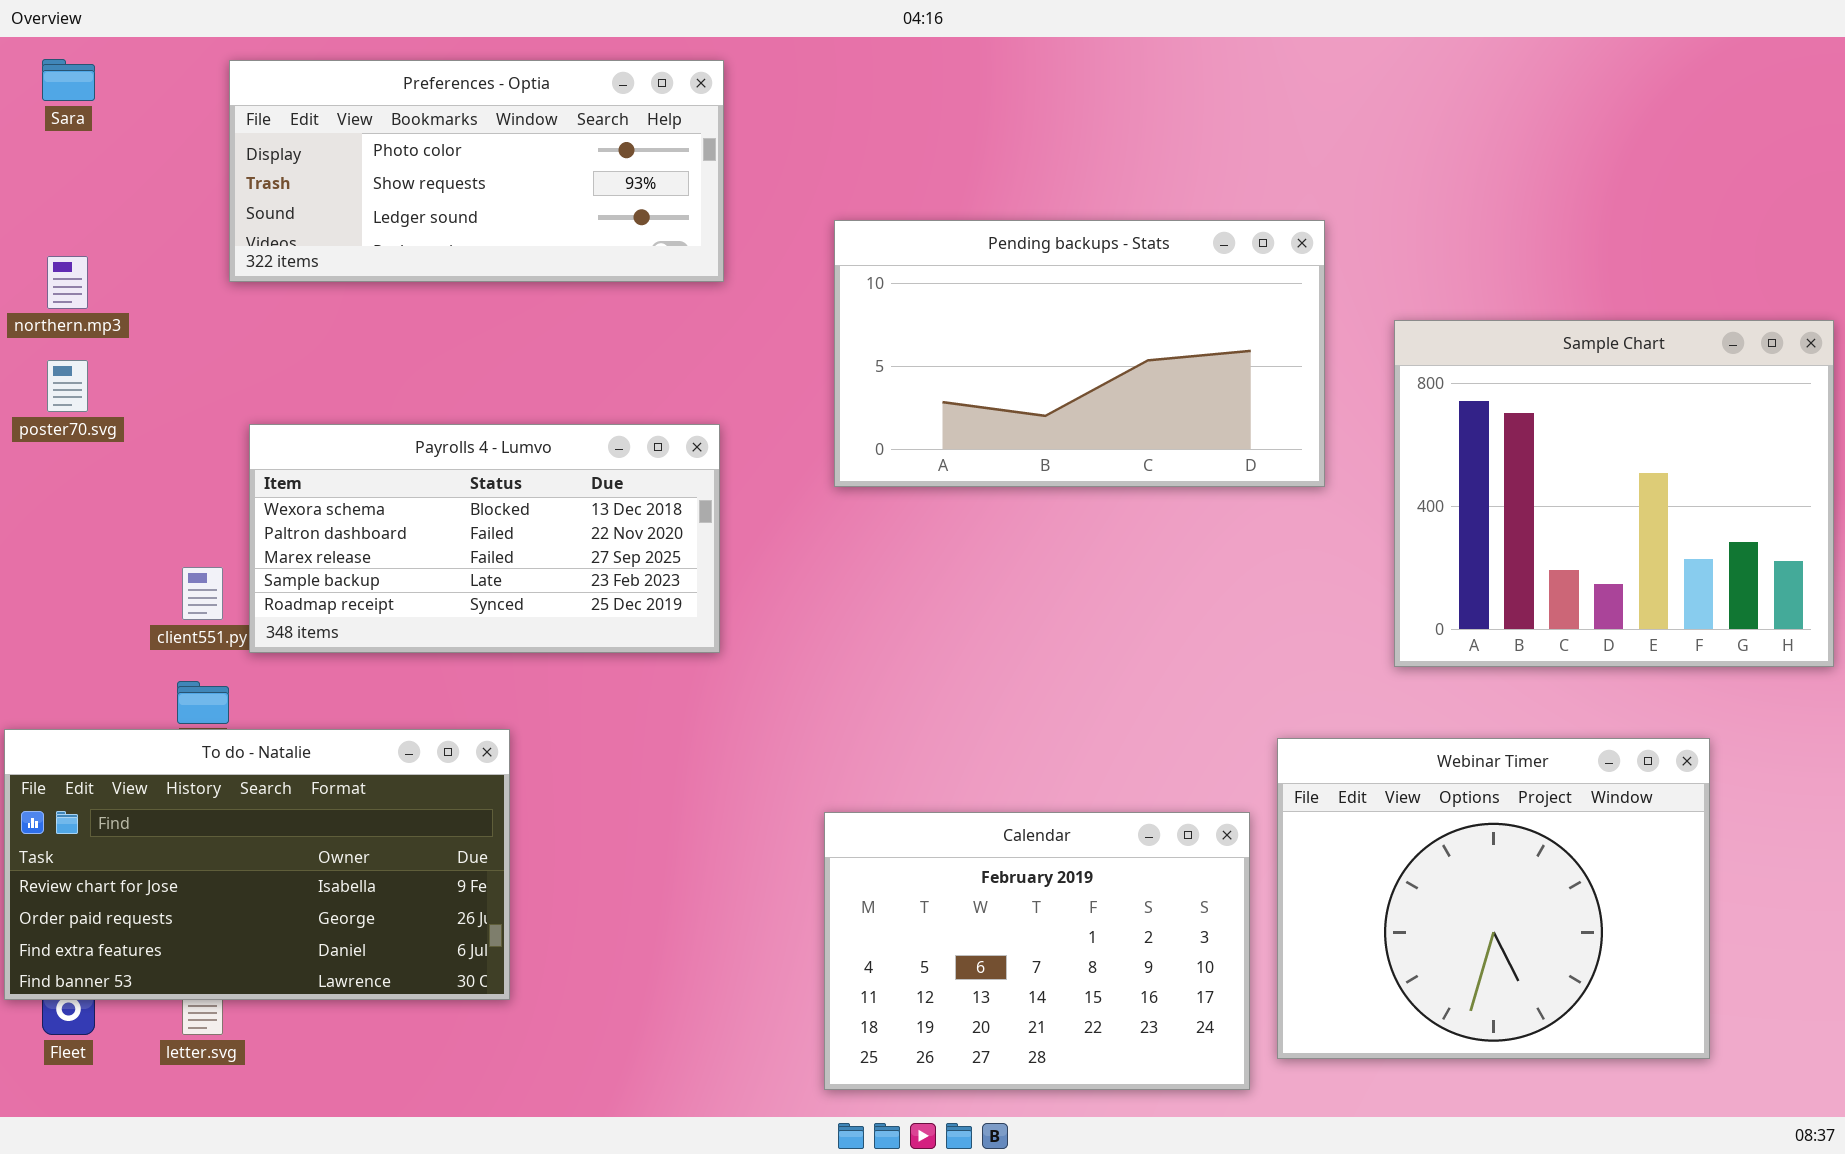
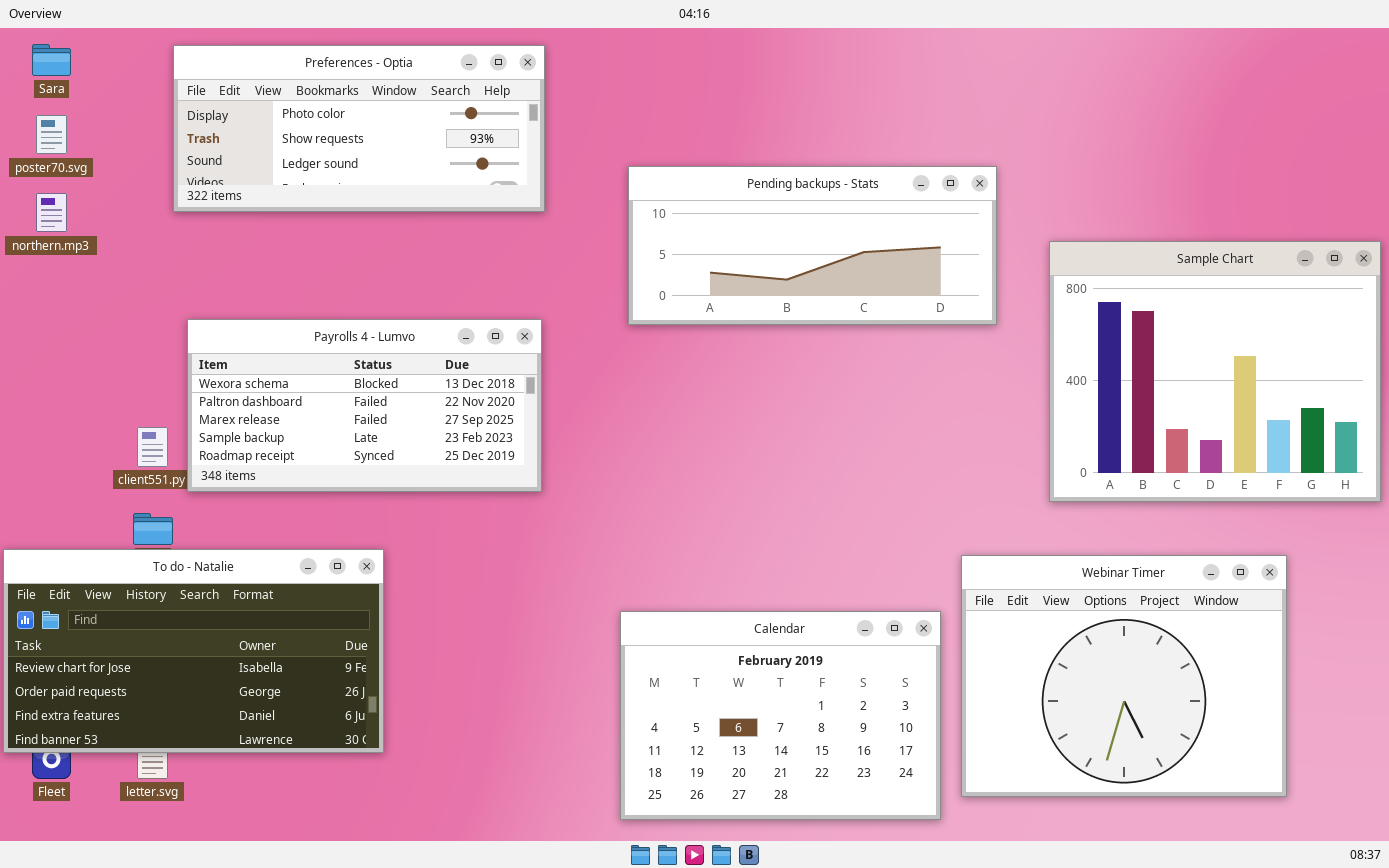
Pending backups - Stats: [834,220,1325,487] -> [628,166,997,325], resized
poster70.svg: [47,360,88,412] -> [36,115,67,154], moved

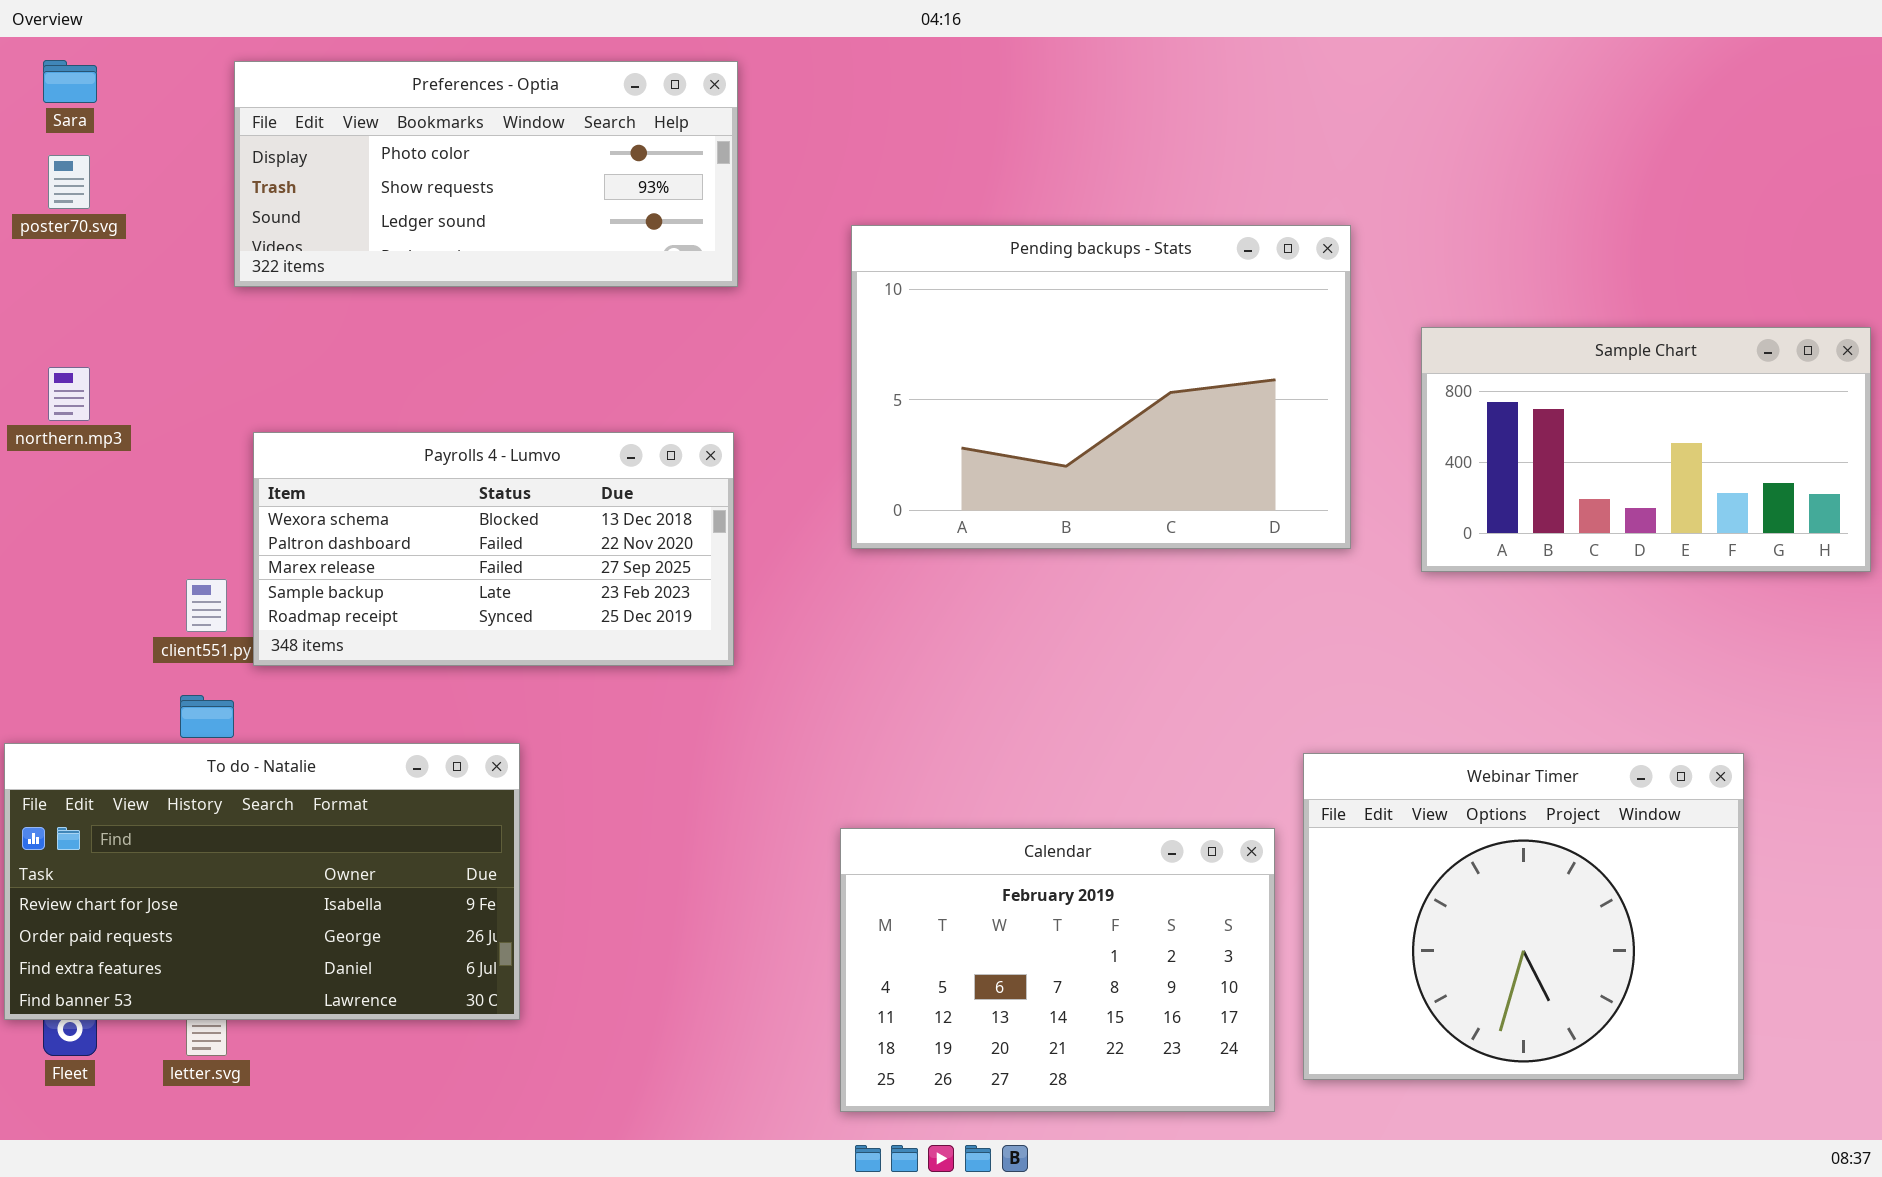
Pending backups - Stats: [628,166,997,325] -> [851,225,1351,549], resized
northern.mp3: [36,193,67,232] -> [48,367,90,421], moved
Sample Chart: [1049,241,1381,502] -> [1421,327,1871,572], resized

